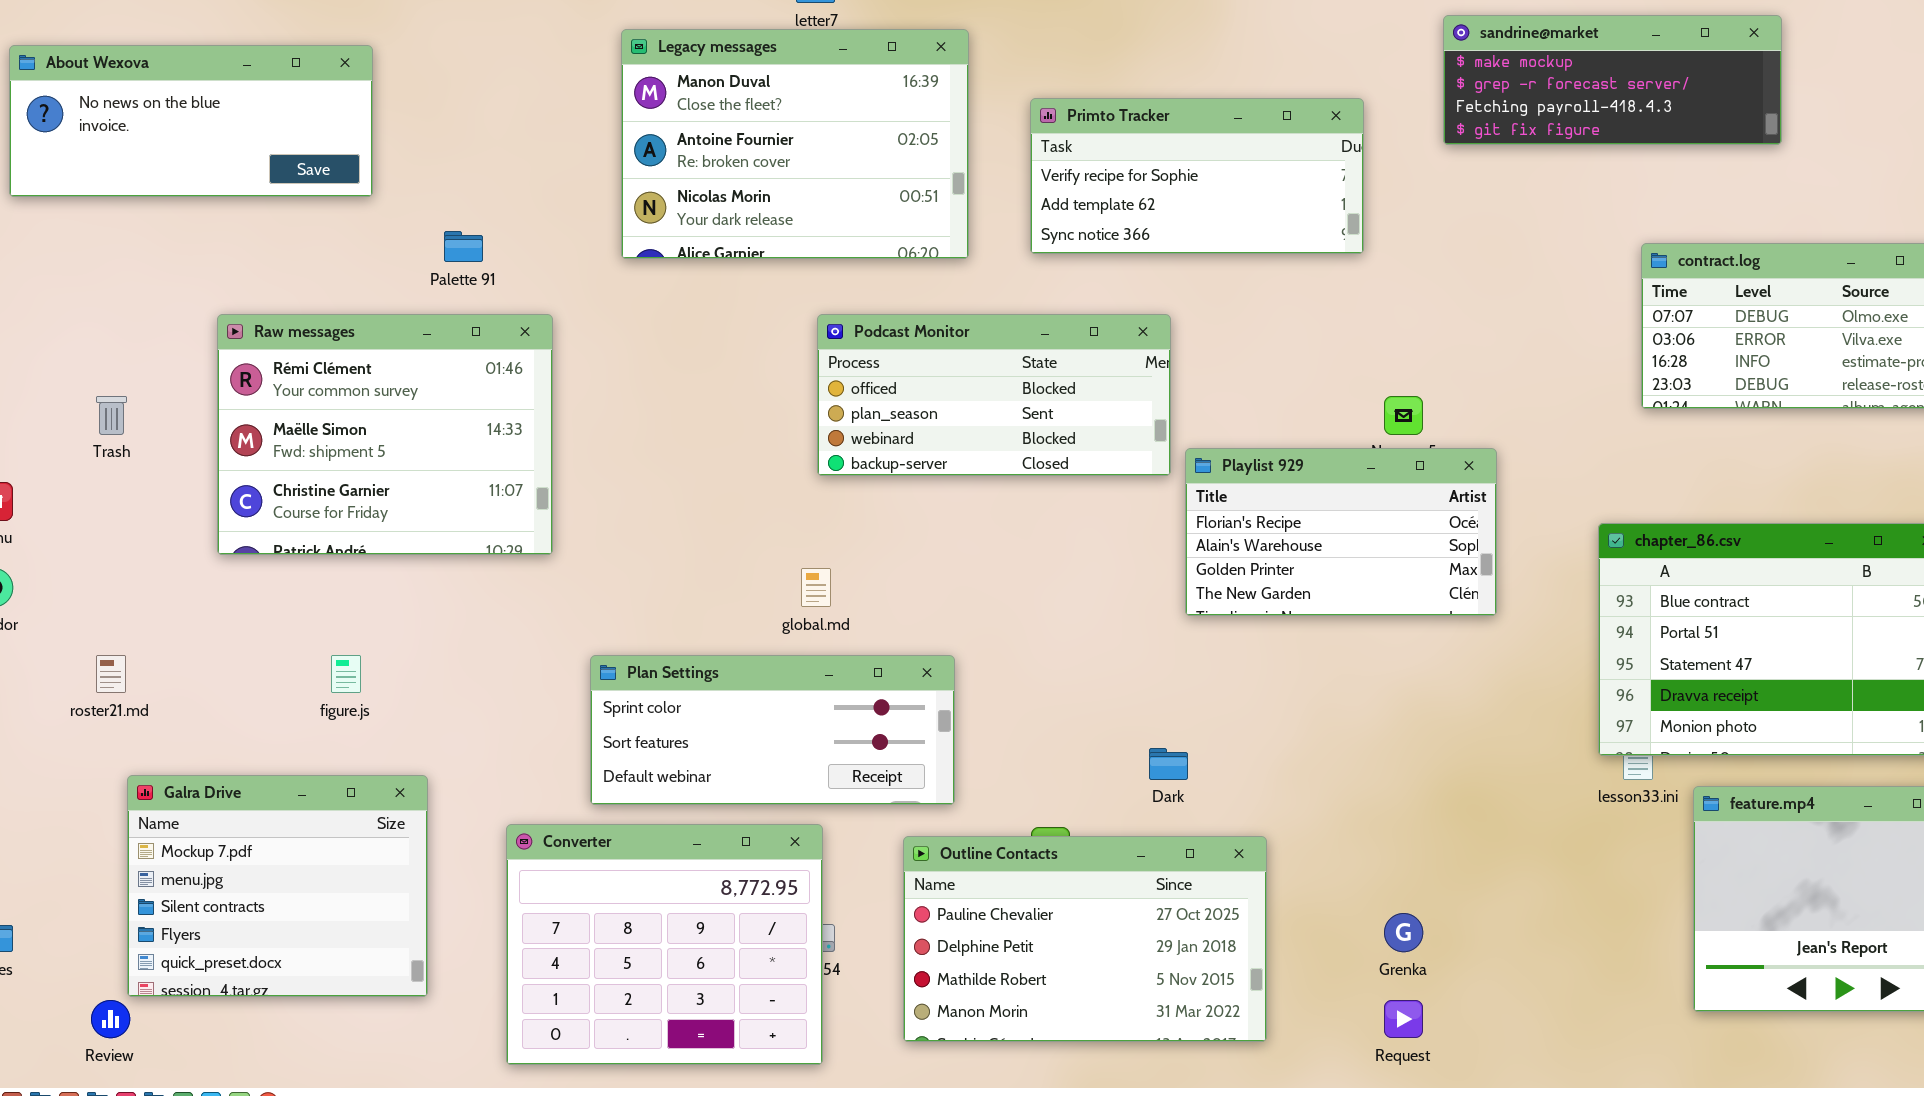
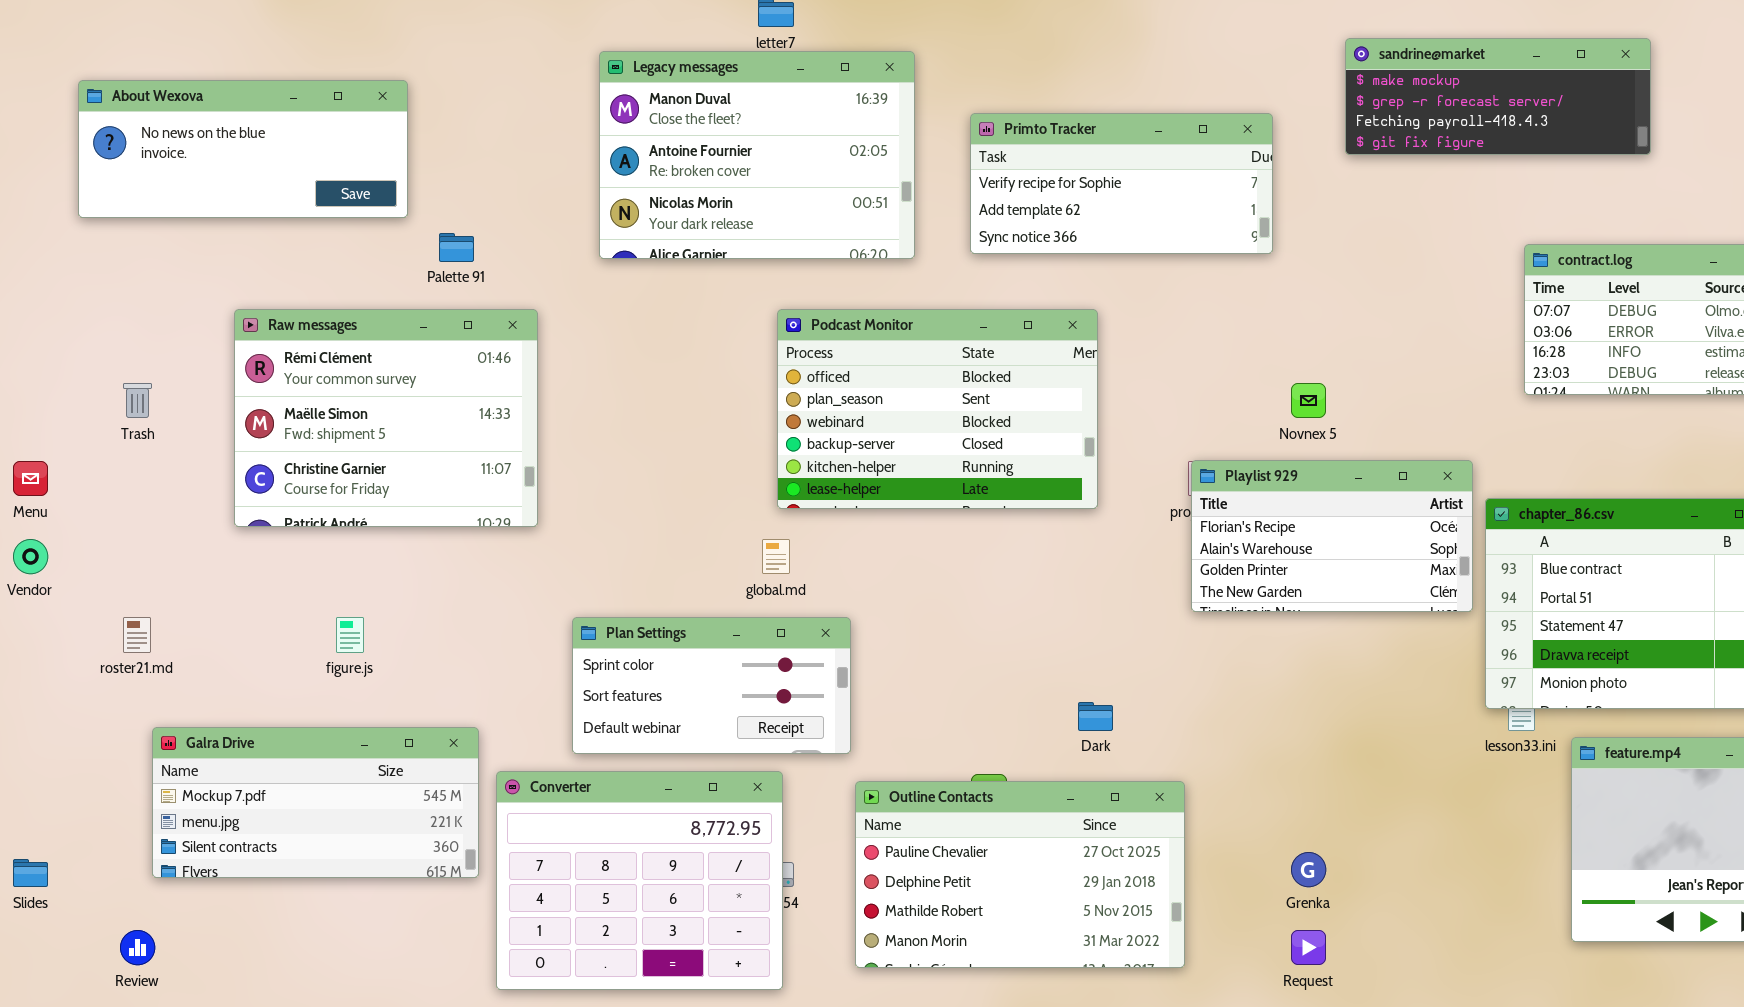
About Wexova: [9,45,373,197] -> [78,80,408,218], moved
Podcast Monitor: [817,314,1171,476] -> [777,309,1098,509], resized
Playlist 929: [1185,448,1497,616] -> [1191,460,1473,612], moved
Plan Settings: [590,655,955,805] -> [572,617,851,754], resized
Galra Drive: [127,775,428,997] -> [152,727,479,878], resized

